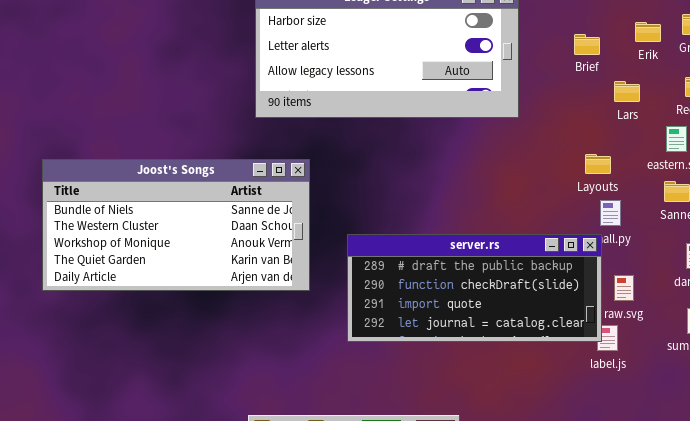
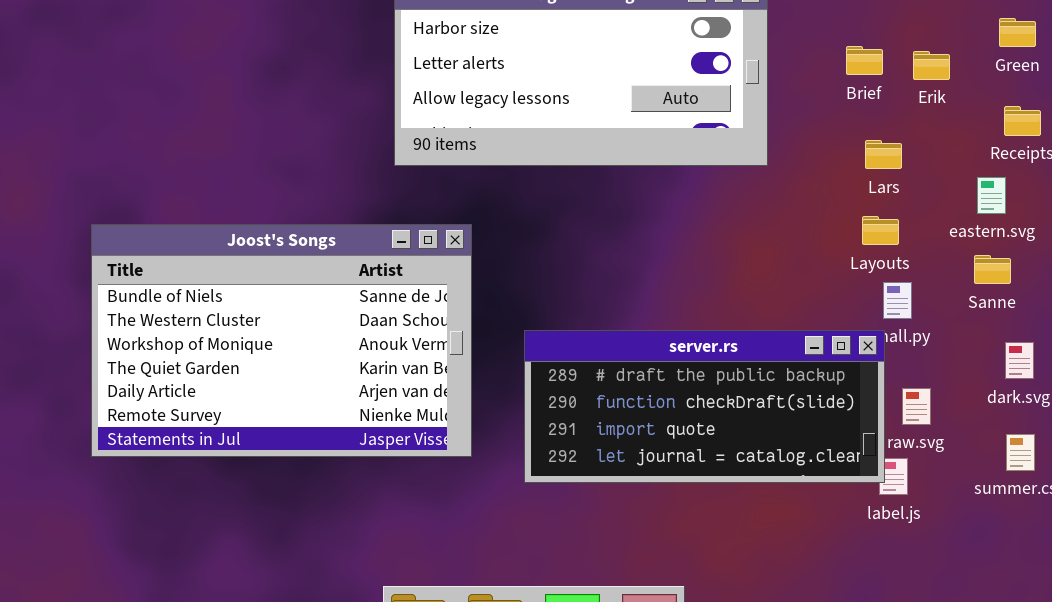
Erik: [635,22,661,42] -> [913,51,950,80], moved
Lars: [614,81,640,102] -> [865,140,902,169], moved
Joost's Songs: [42,159,310,291] -> [91,224,472,457], resized

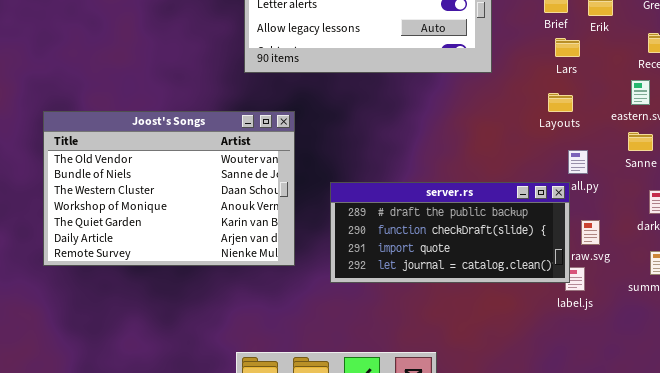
Lars: [865,140,902,169] -> [555,38,580,57], moved
Layouts: [862,216,899,245] -> [548,93,573,112], moved
Joost's Songs: [91,224,472,457] -> [43,111,295,266], scrolled up 1 row

